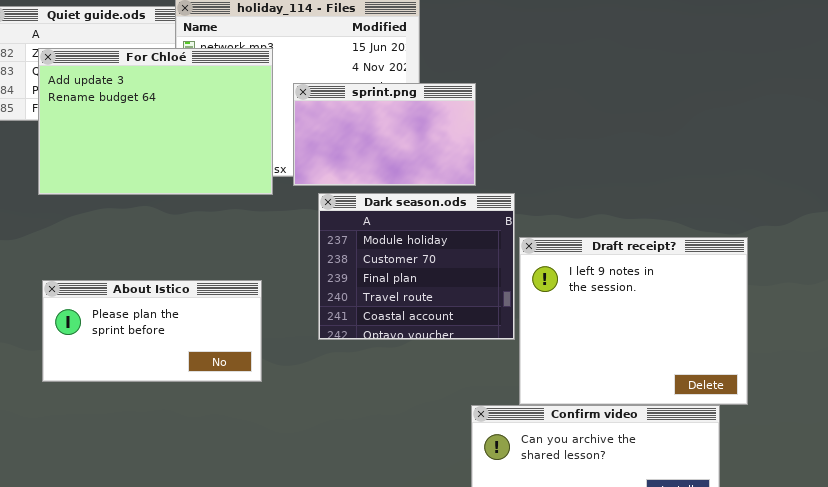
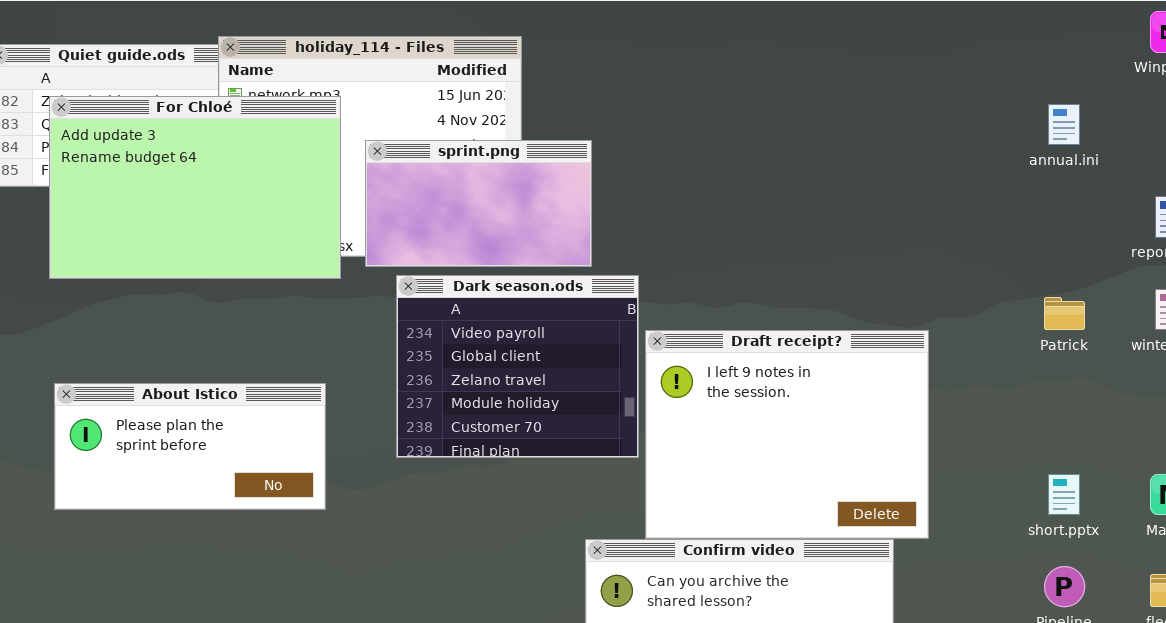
Dark season.ods: [318,193,515,340] -> [396,275,639,458], scrolled up 3 rows

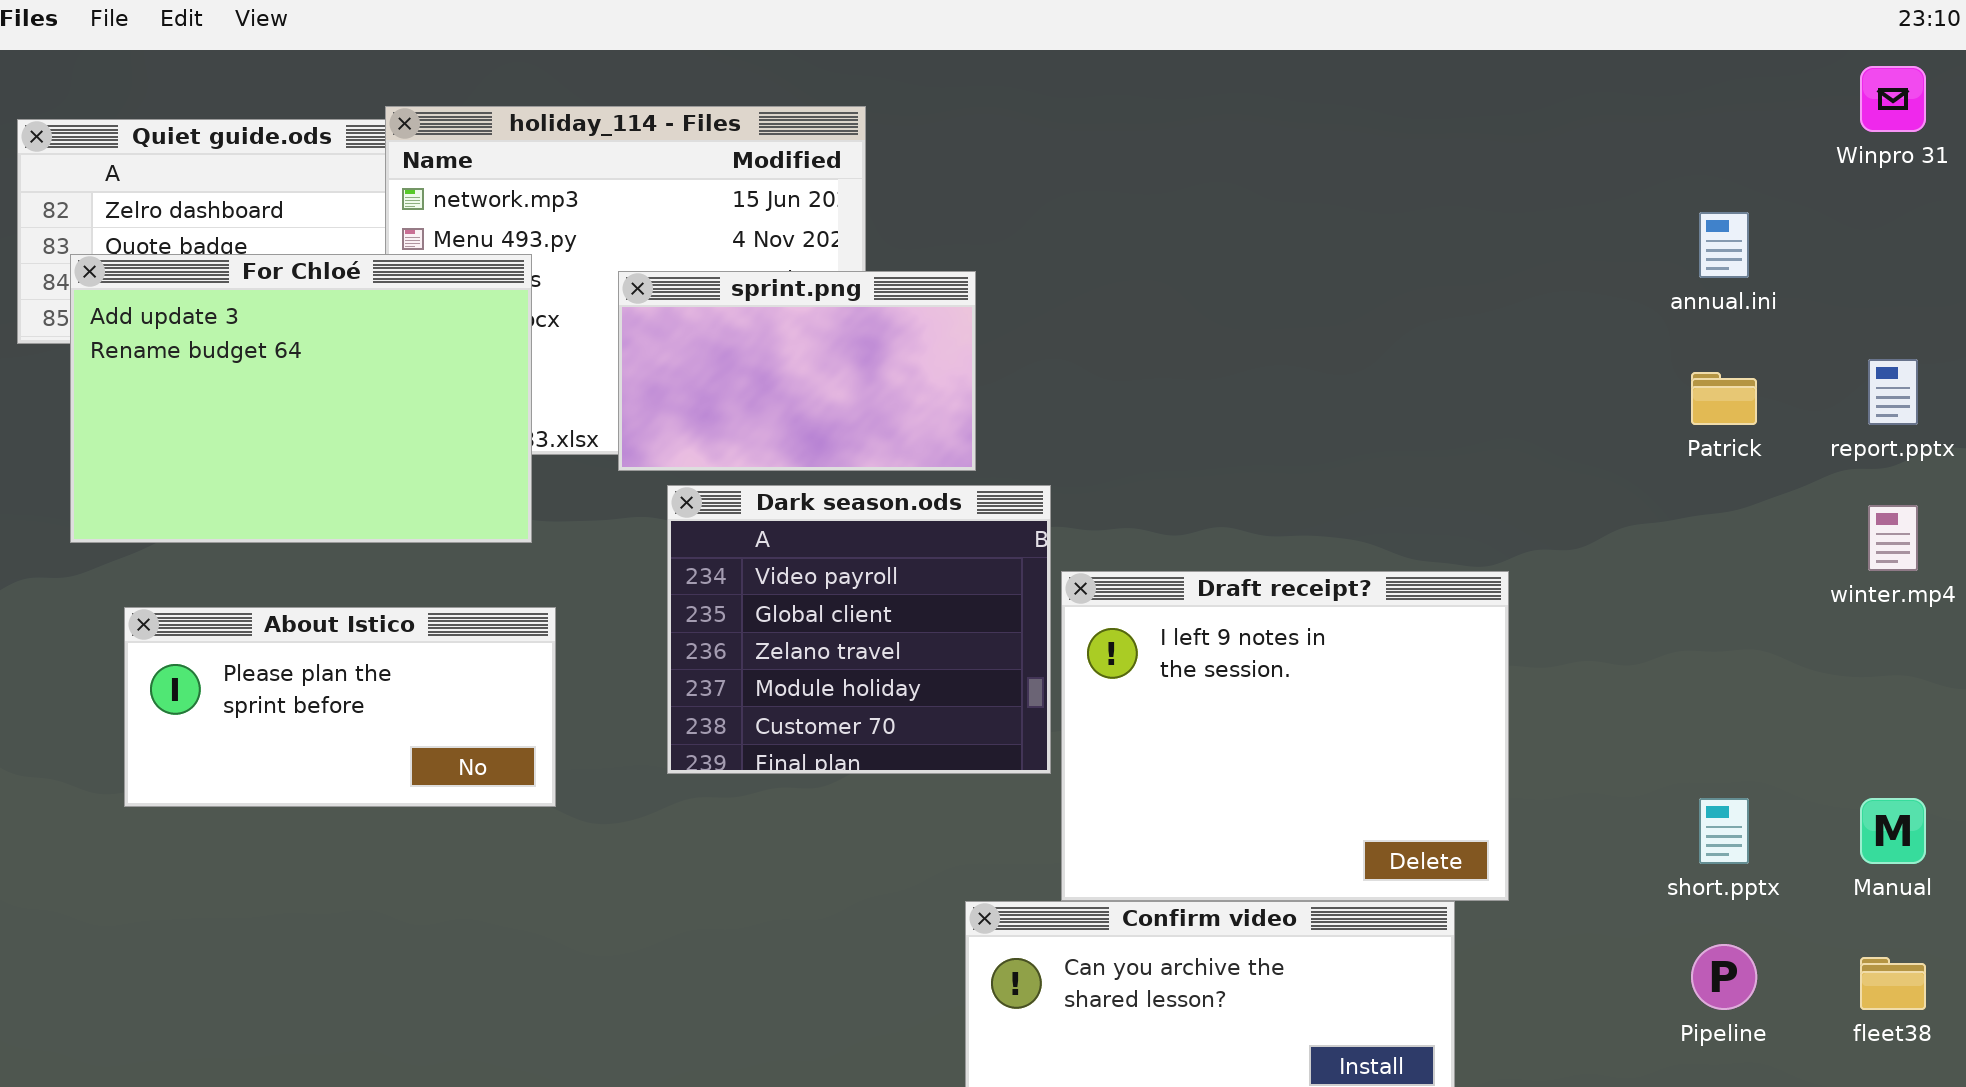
For Chloé: [49,96,341,279] -> [70,254,532,543], moved
Patrick: [1044,297,1085,330] -> [1691,372,1757,425], moved
About Istico: [54,383,326,510] -> [124,607,556,807], moved

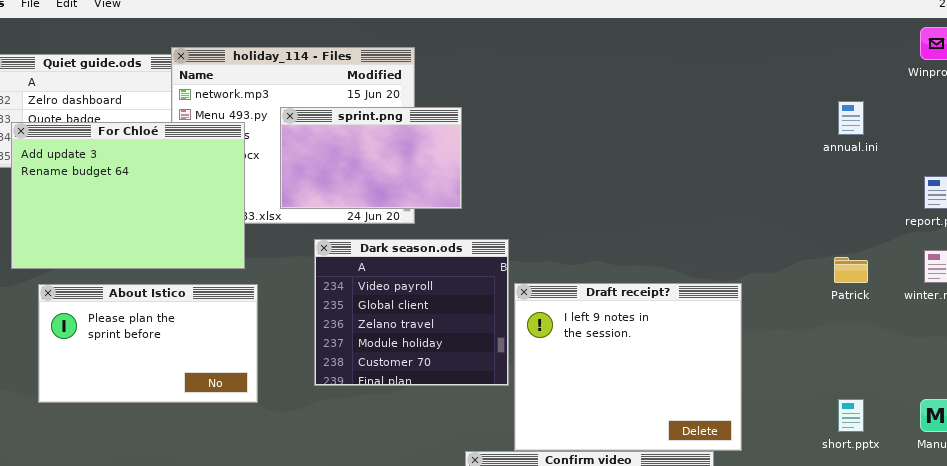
sprint.png: [618,271,976,471] -> [280,107,462,209], moved
Patrick: [1691,372,1757,425] -> [834,257,868,283], moved
About Istico: [124,607,556,807] -> [38,284,258,403], resized

